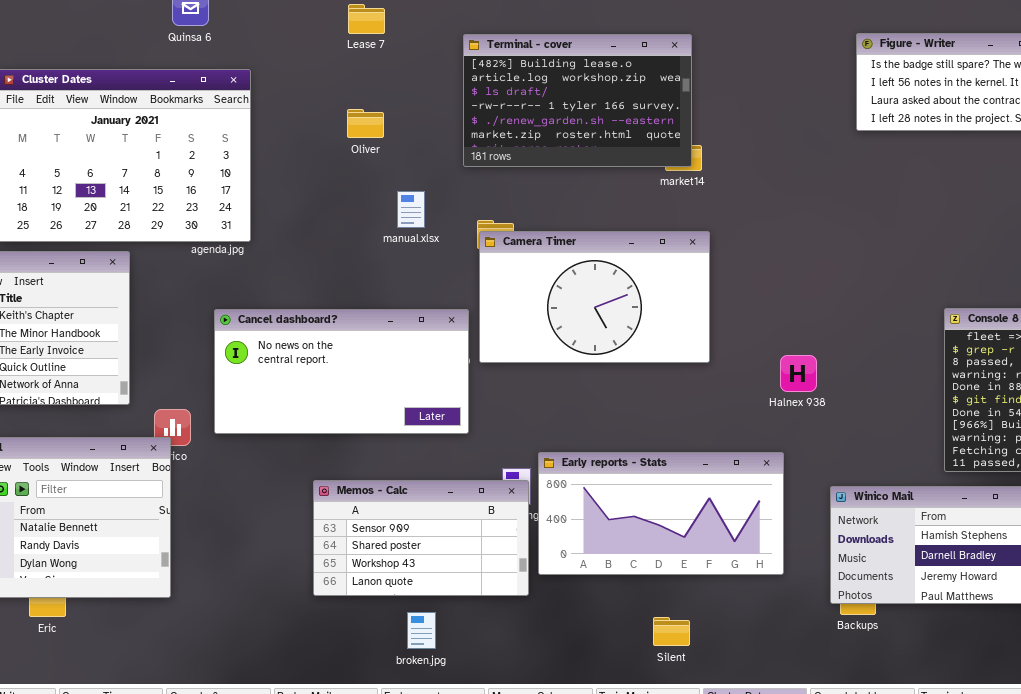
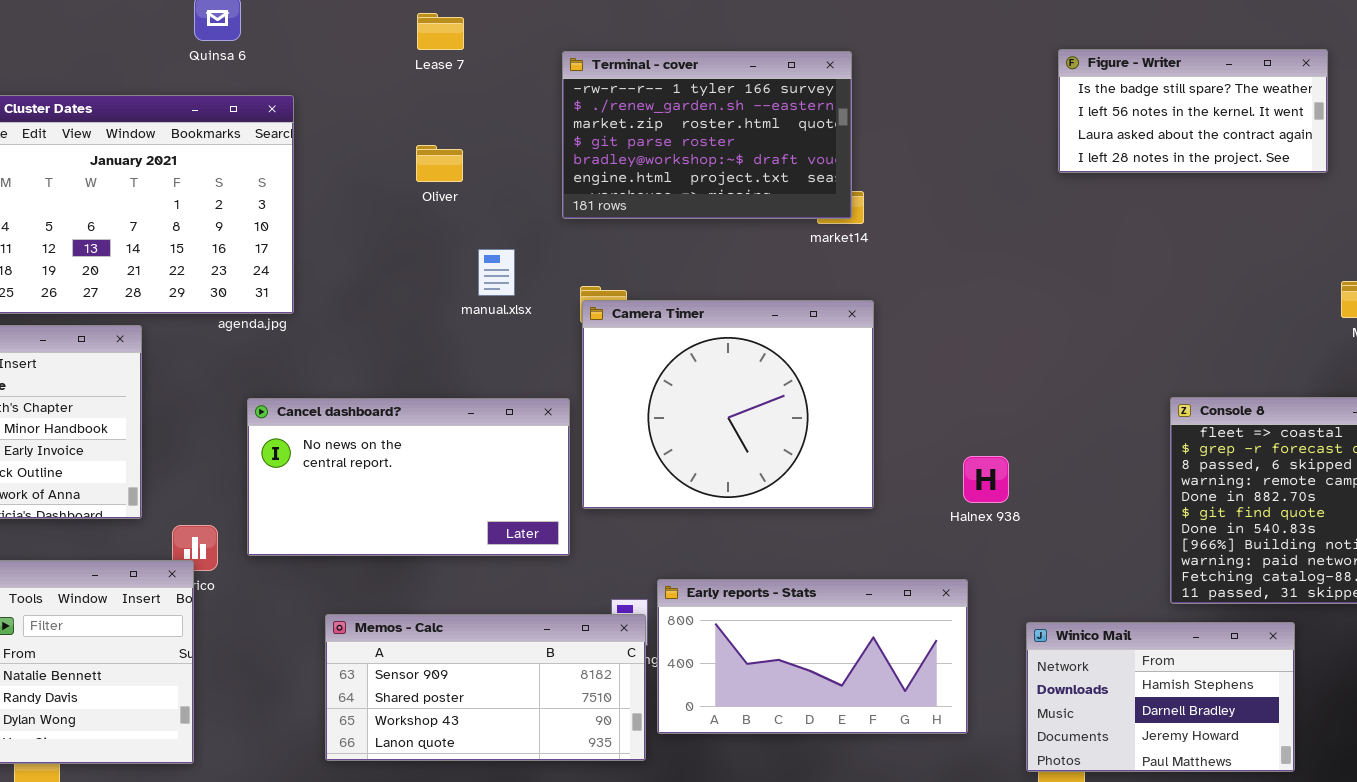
Terminal - cover: [463,34,692,167] -> [562,51,852,219], scrolled down 3 rows
Camera Timer: [479,231,710,363] -> [582,300,874,509], resized
Memos - Calc: [313,480,529,596] -> [325,614,646,761], resized

